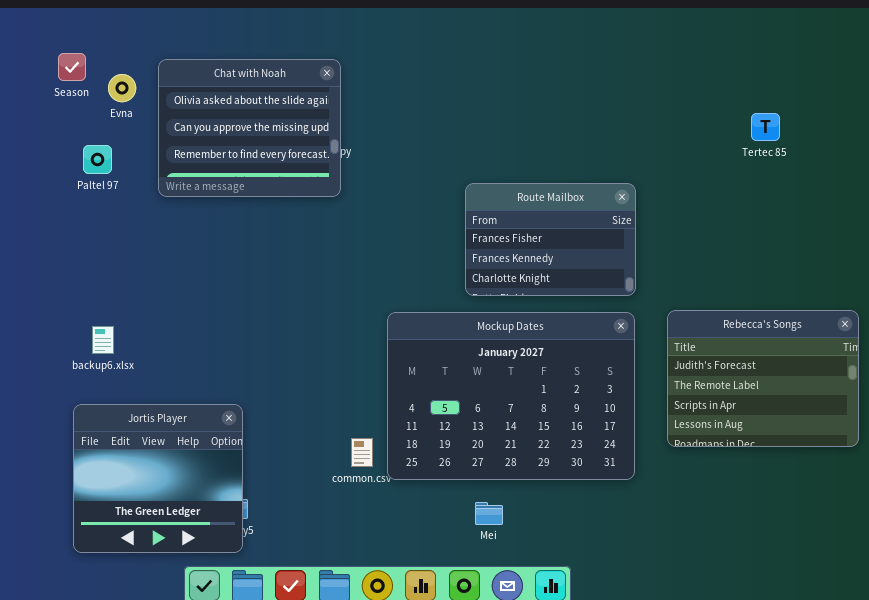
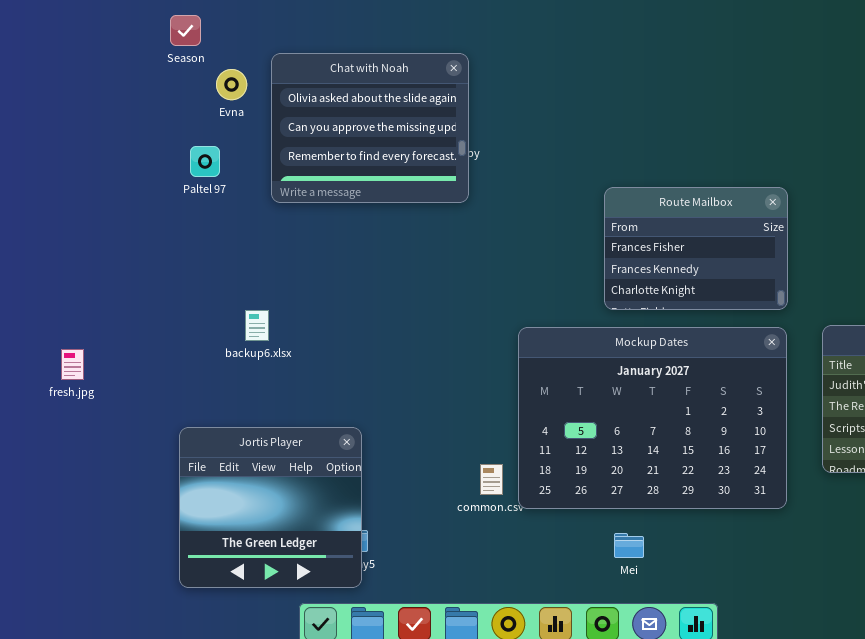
Season: [58,53,86,81] -> [170,15,201,46], moved
backup6.xlsx: [92,326,114,354] -> [245,310,269,341], moved

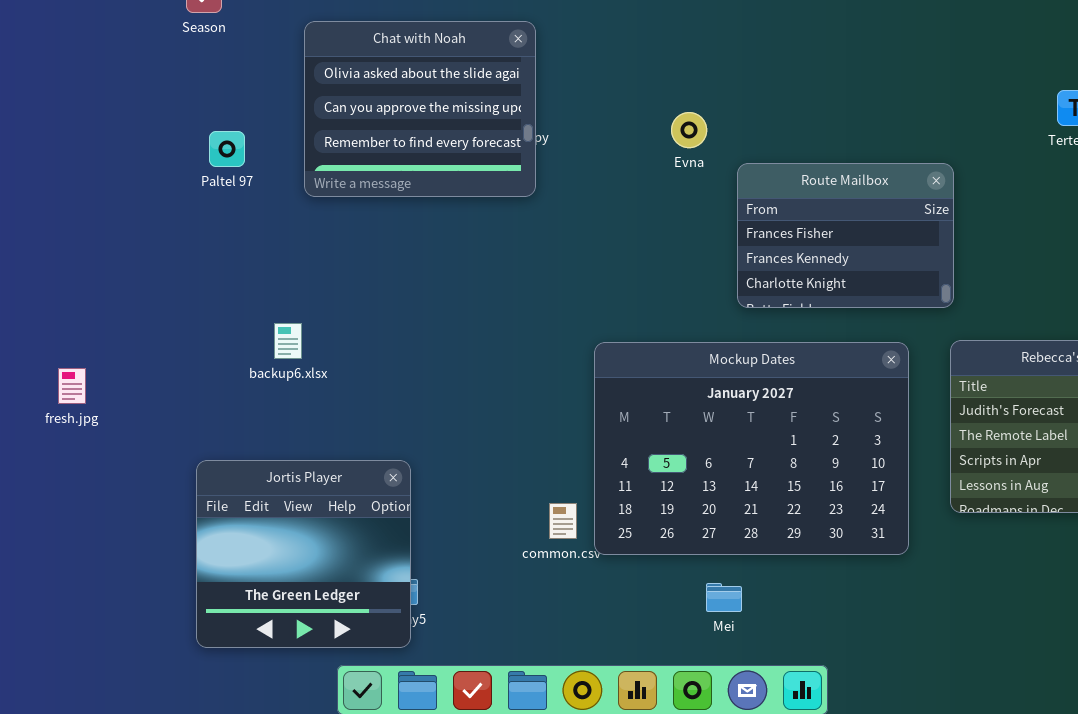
Evna: [216,69,247,100] -> [671,112,707,148], moved
Route Mailbox: [604,187,788,310] -> [737,163,954,308], moved

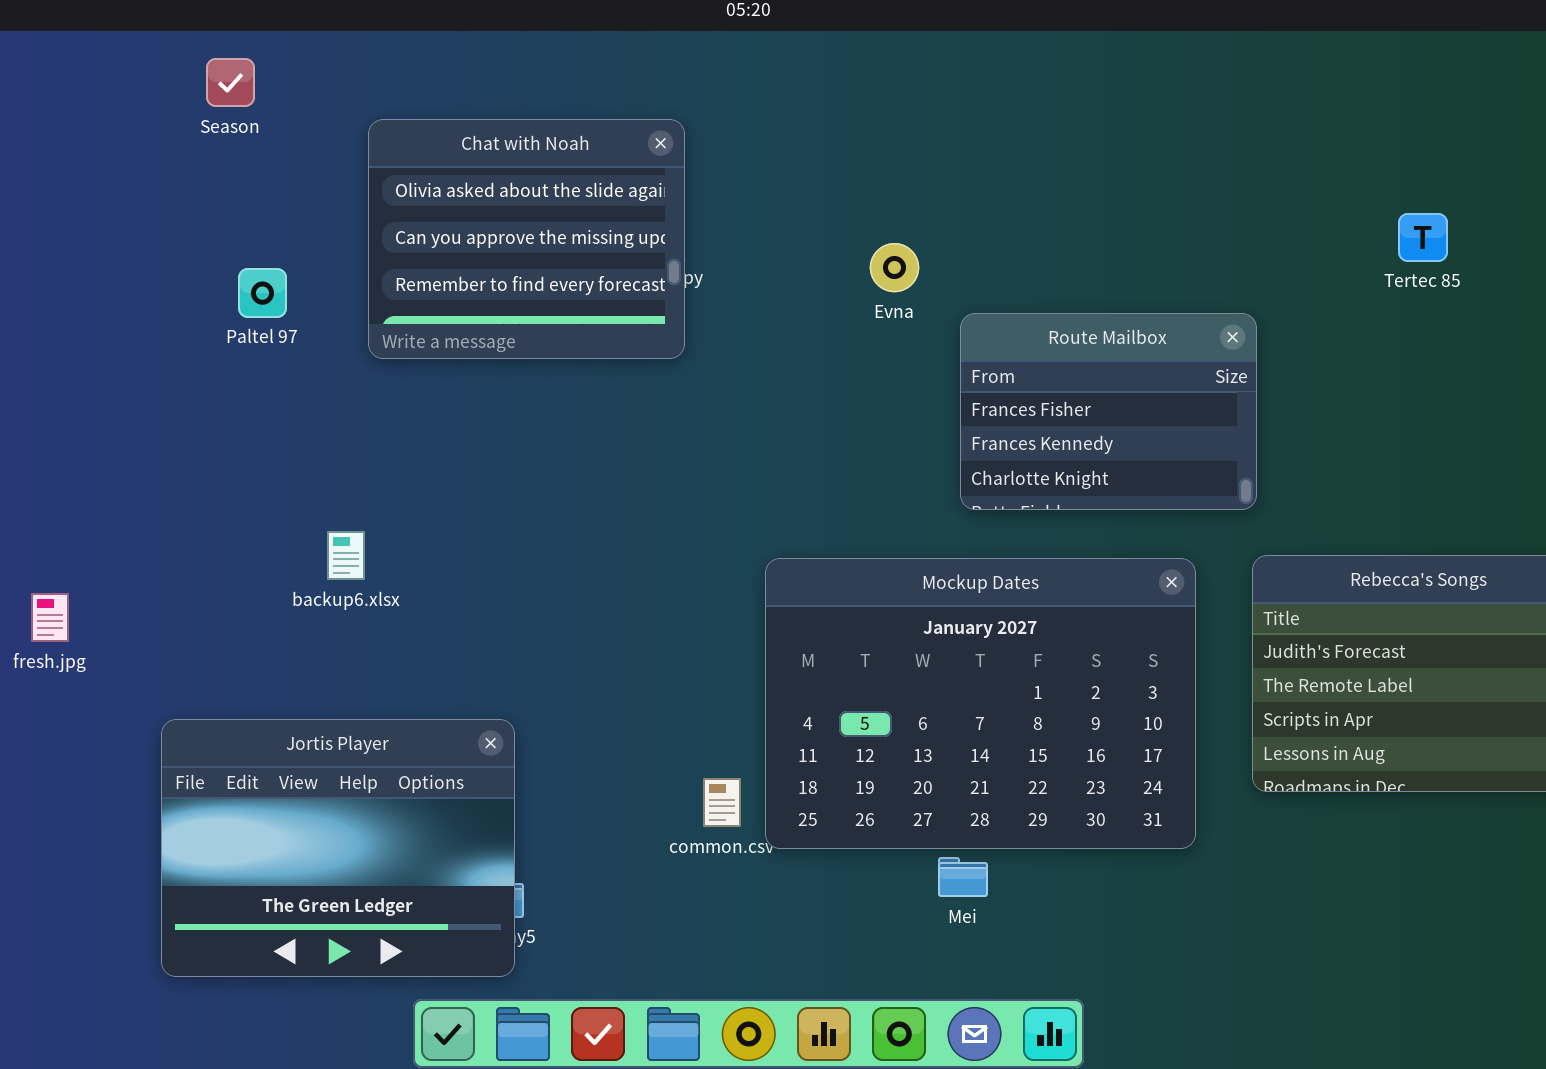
Jortis Player: [196,460,411,648] -> [161,719,515,977], resized
Mei: [706,583,742,612] -> [938,857,988,897], moved

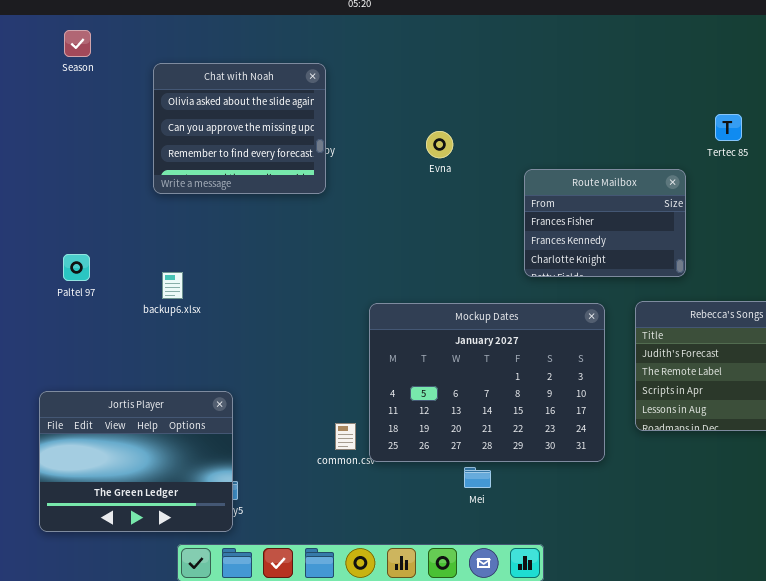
Paltel 97: [238,268,287,318] -> [63,254,90,281], moved
Route Mailbox: [960,313,1257,510] -> [524,169,686,277], moved
backup6.xlsx: [327,531,365,580] -> [162,272,183,299], moved

